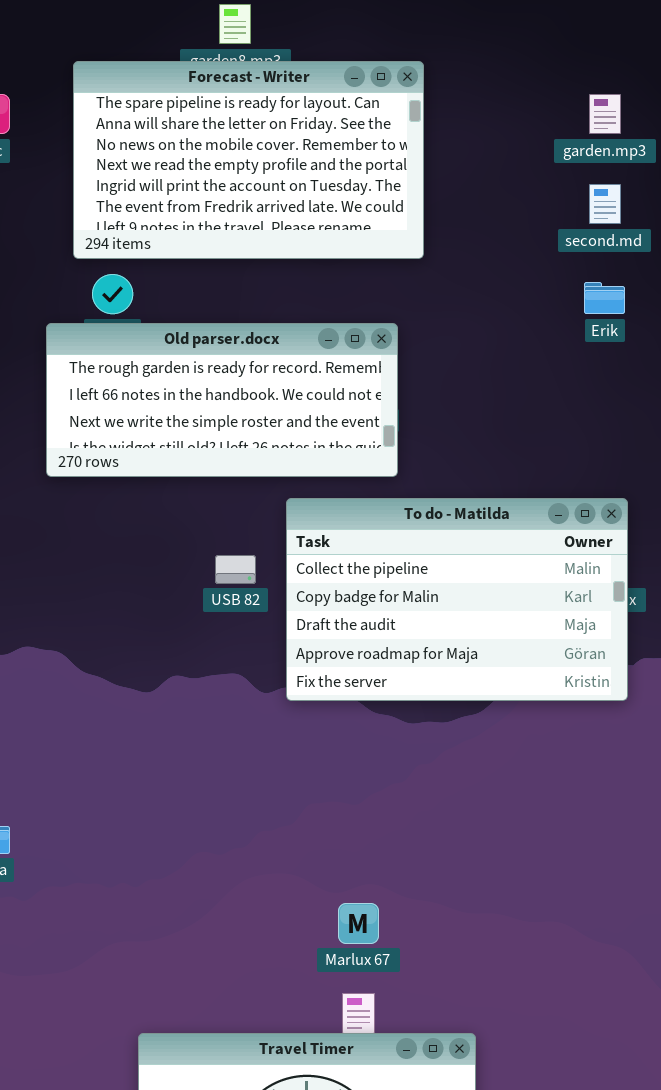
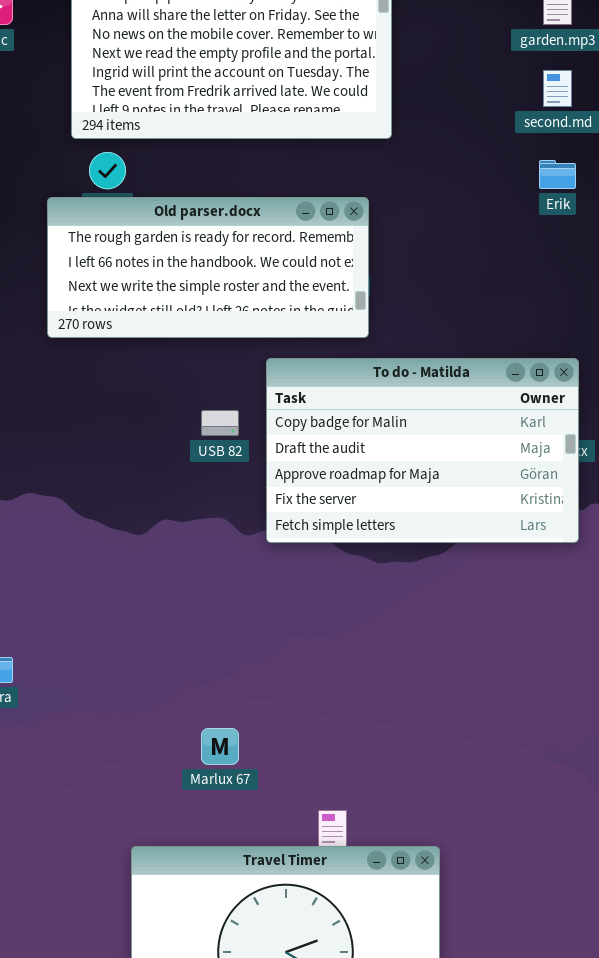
To do - Matilda: [286,498,628,701] -> [266,358,579,543], scrolled down 1 row
Marlux 67: [338,903,379,944] -> [201,728,239,765], moved

